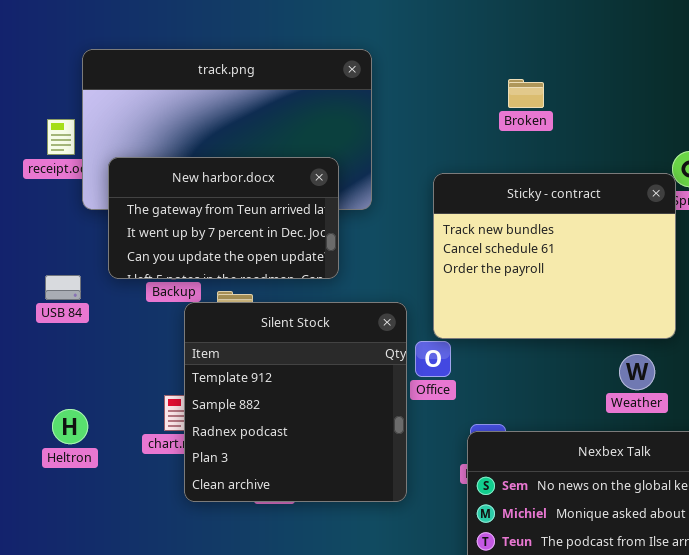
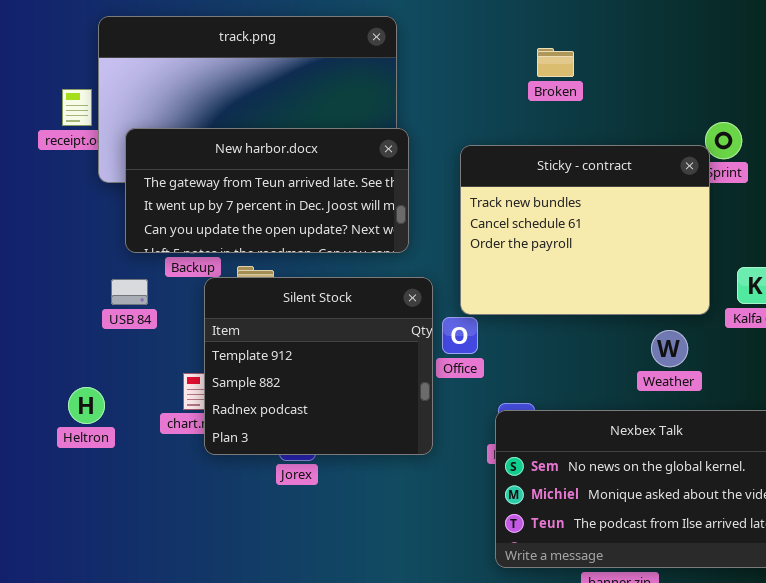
New harbor.docx: [108,157,339,279] -> [125,128,409,253], resized
USB 84: [45,275,81,300] -> [111,279,148,305], moved
Silent Stock: [184,302,407,502] -> [204,277,433,455], resized

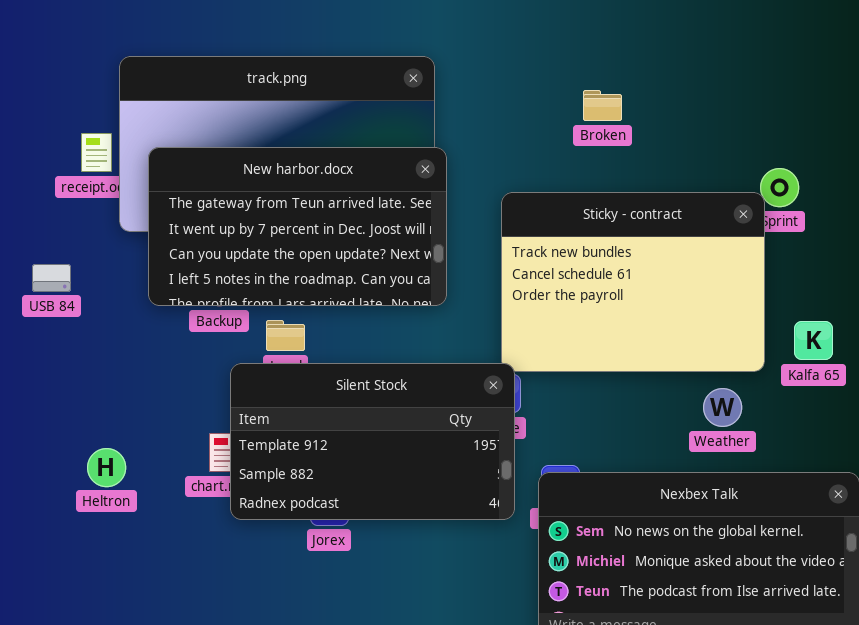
New harbor.docx: [125,128,409,253] -> [148,147,447,306], resized
Silent Stock: [204,277,433,455] -> [230,363,515,520], resized
USB 84: [111,279,148,305] -> [32,264,71,292], moved

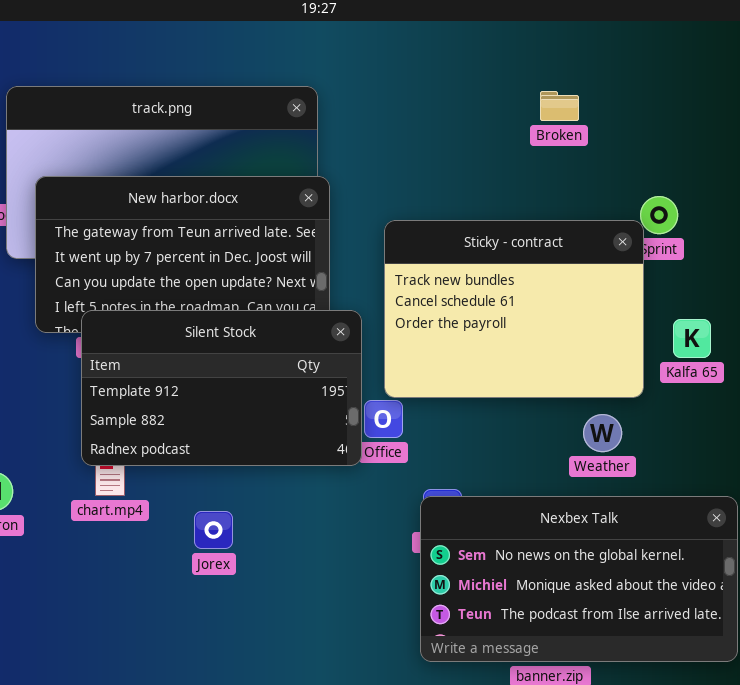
Broken: [583,90,622,121] -> [540,91,579,121], moved
Kalfa 65: [794,321,833,360] -> [673,319,711,358], moved
Silent Stock: [230,363,515,520] -> [81,310,362,466], moved

